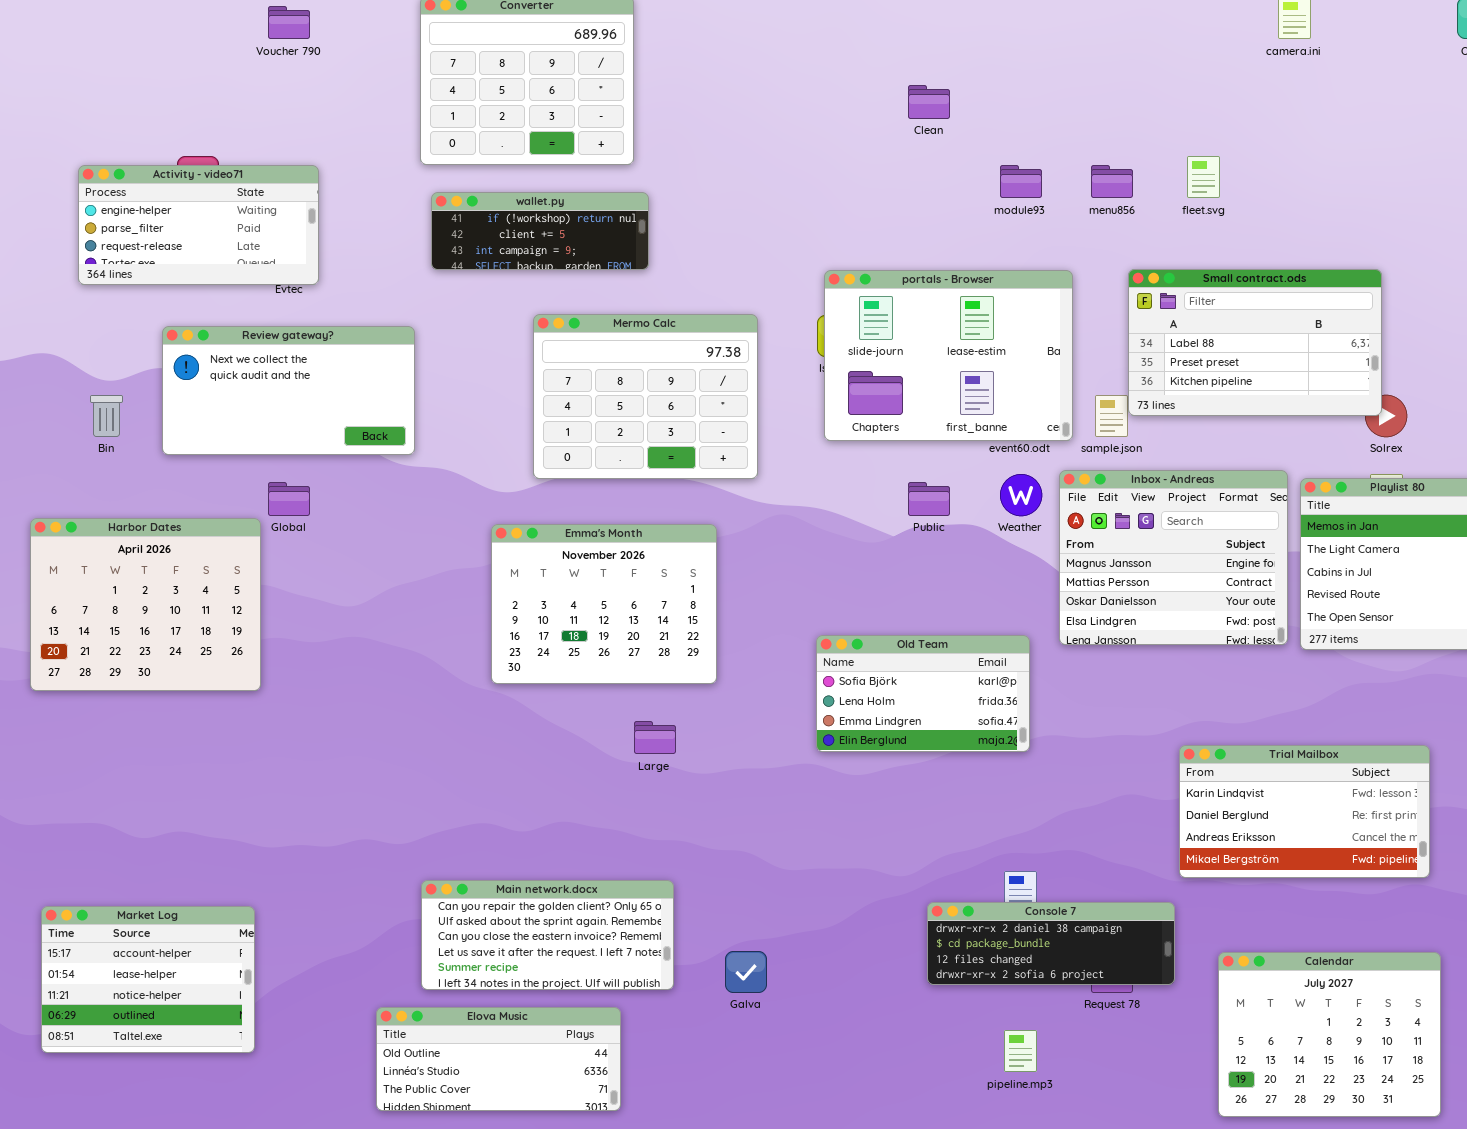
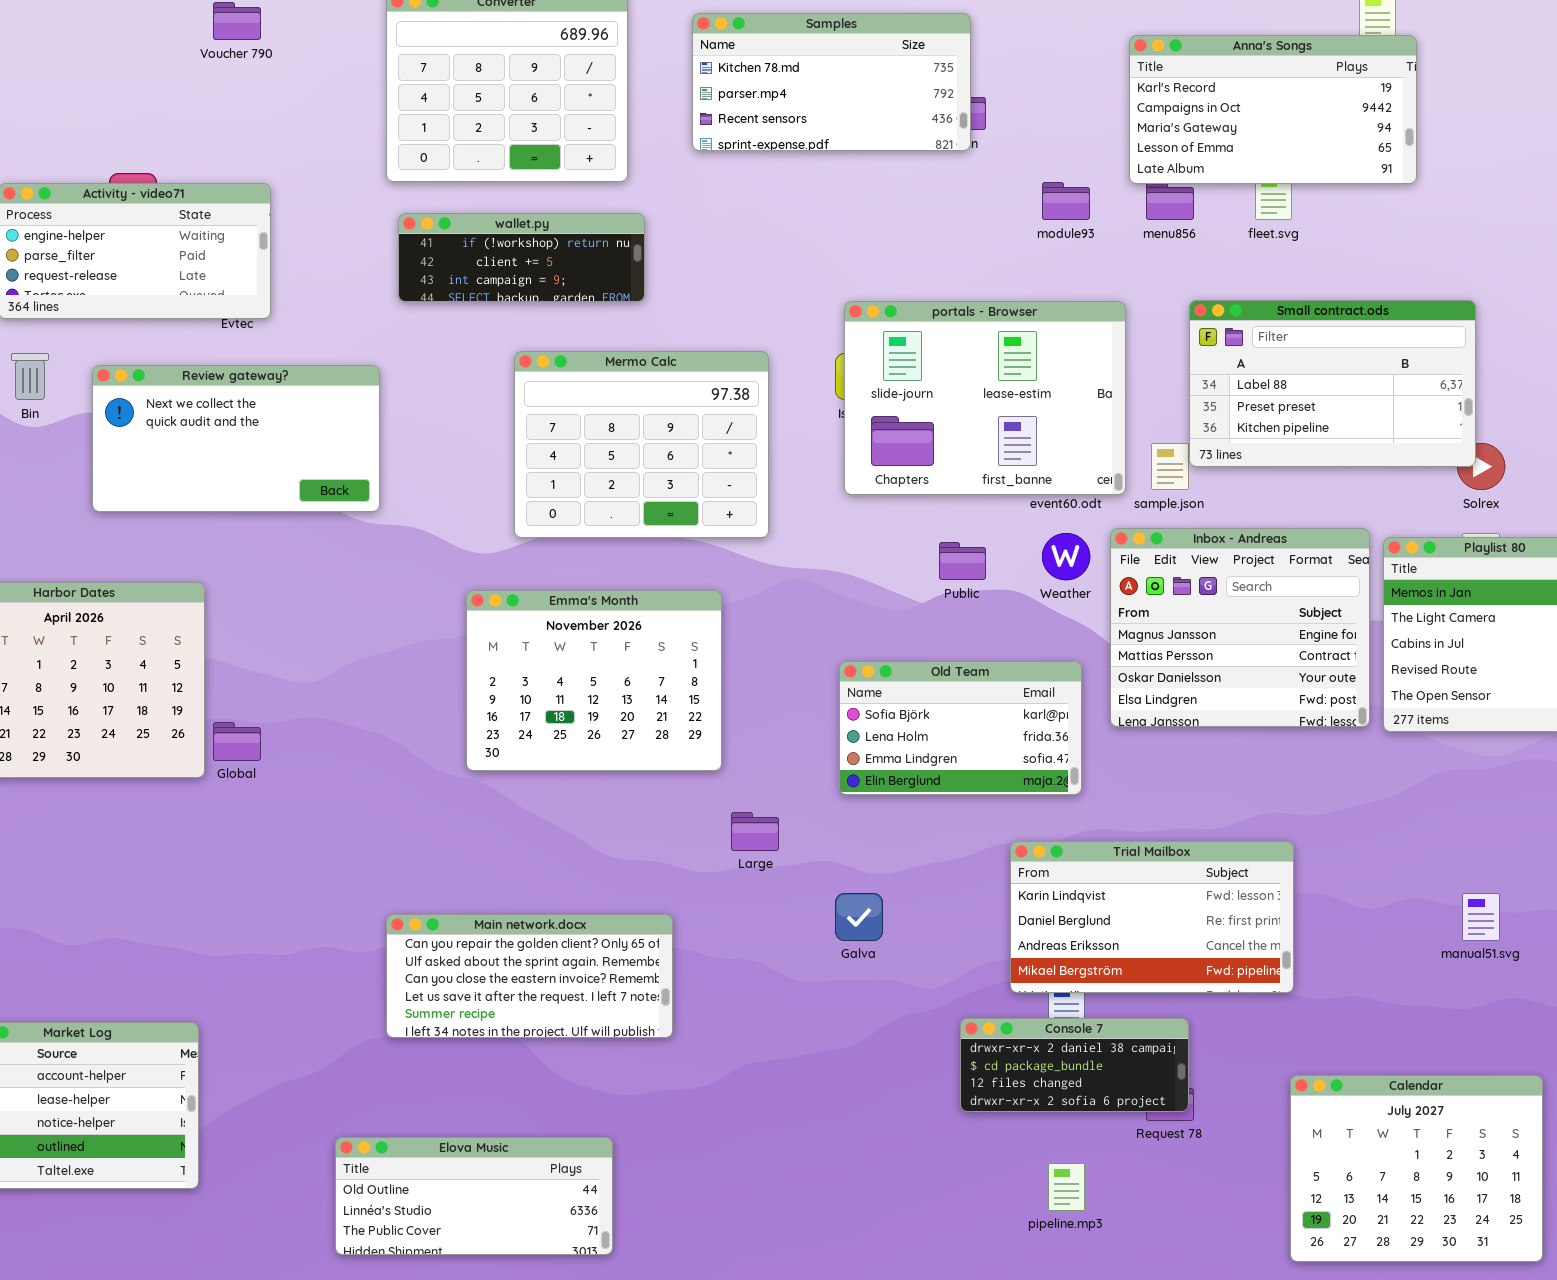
Samples: none -> [692,13,971,151], opened
Anna's Songs: none -> [1129,35,1417,184], opened
Bin: [90,395,123,437] -> [11,353,49,400], moved
Global: [268,482,310,516] -> [213,722,261,761], moved
Old Team: [816,635,1030,752] -> [839,661,1082,795], moved
Large: [634,721,676,754] -> [731,812,779,851], moved
Trial Mailbox: [1179,745,1430,878] -> [1010,841,1294,993], moved
Main network.docx: [421,880,674,990] -> [386,914,673,1038], moved
Console 7: [927,902,1175,985] -> [960,1018,1189,1112], resized
Galva: [725,951,767,993] -> [835,893,883,941], moved

